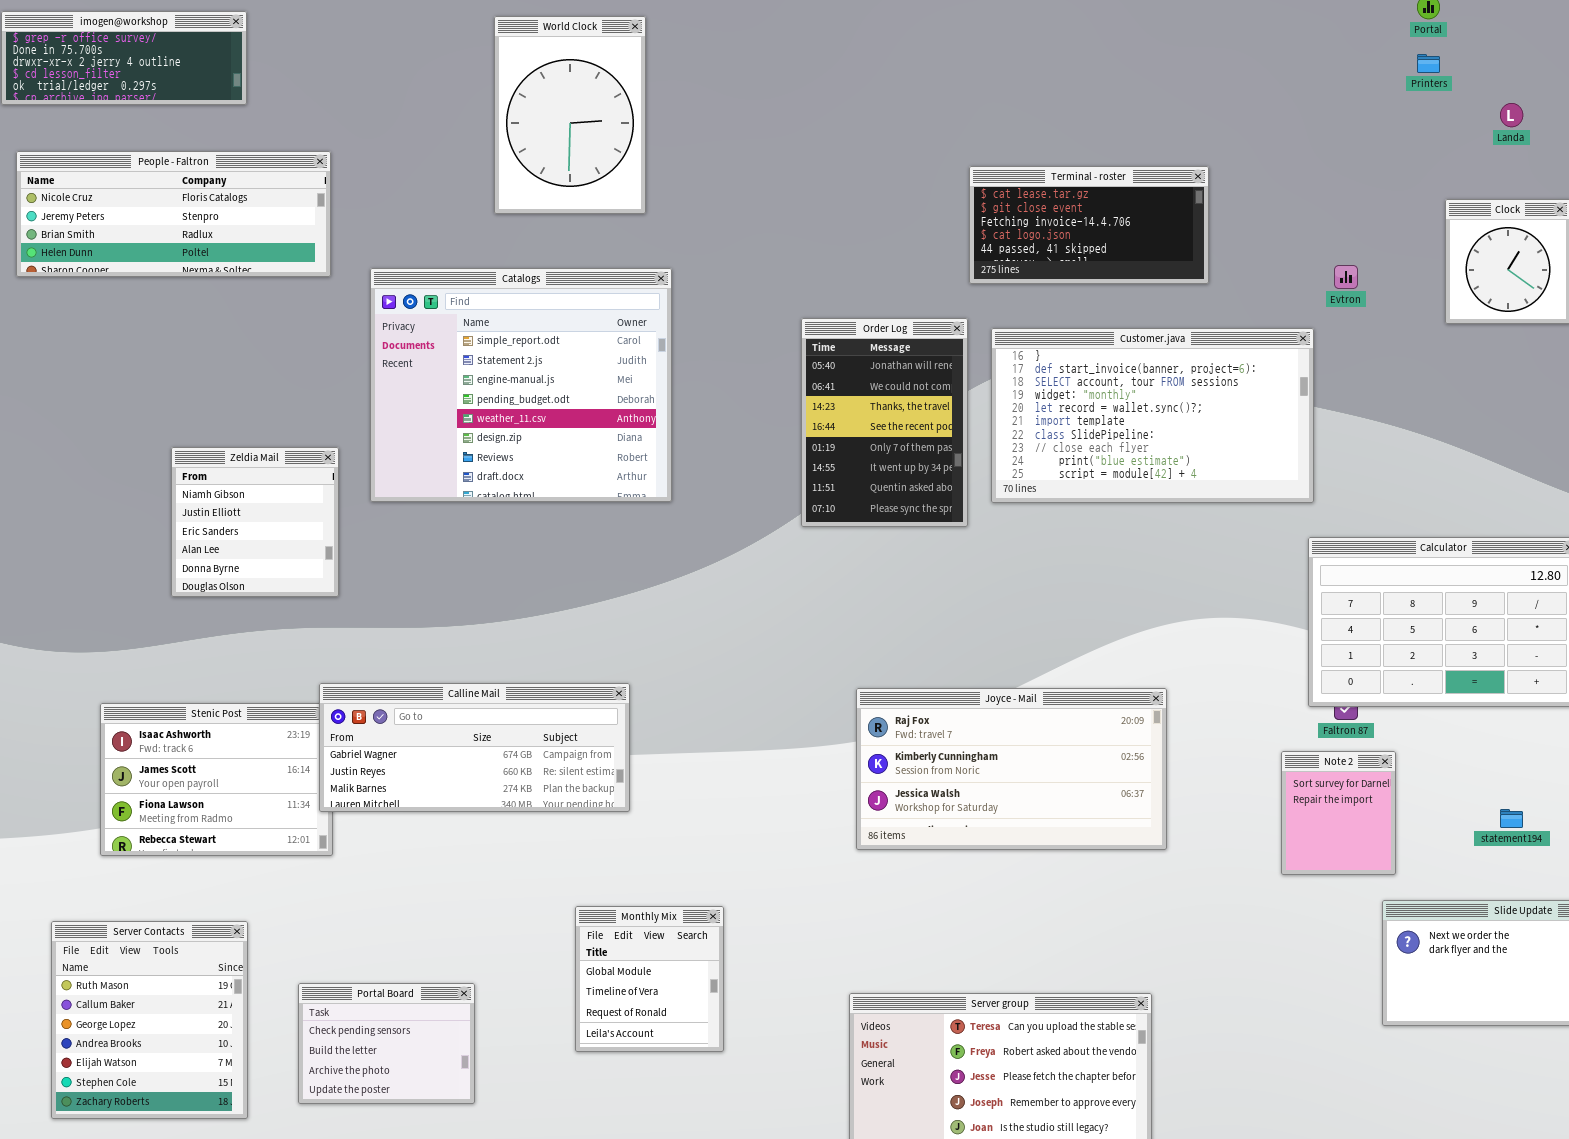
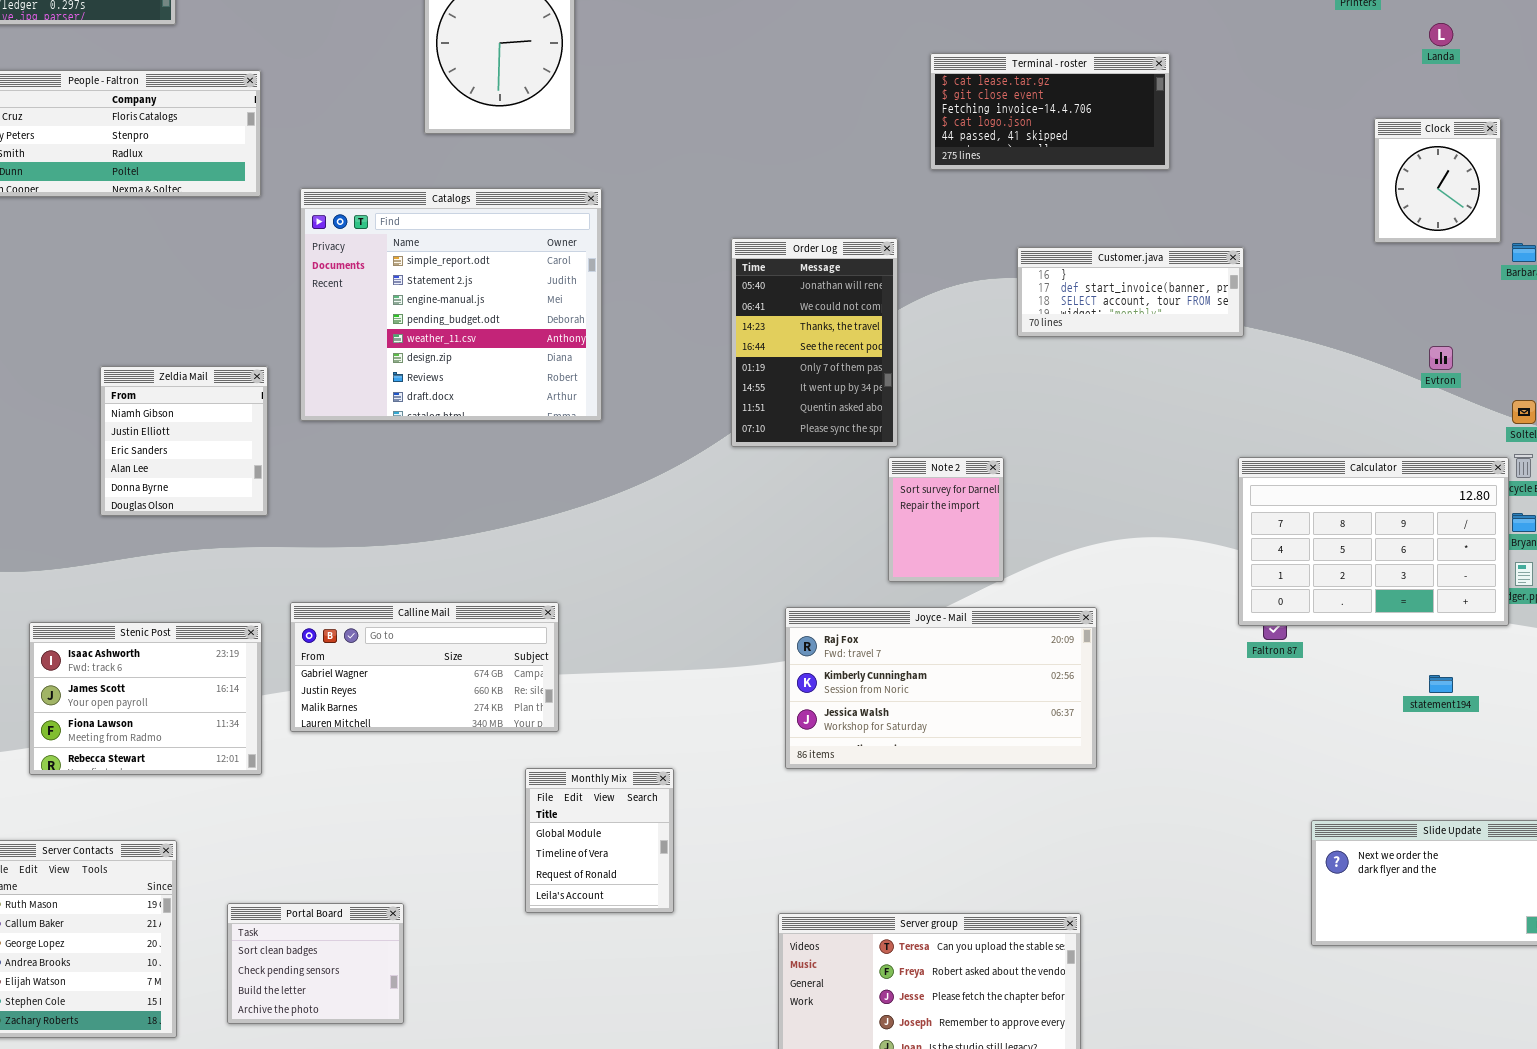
Terminal - roster: [969,166,1209,284] -> [930,53,1170,170], moved
Evtron: [1334,265,1358,289] -> [1429,346,1453,370], moved
Customer.java: [991,328,1314,503] -> [1017,247,1244,337], resized
Calline Mail: [319,683,630,812] -> [290,602,559,732], resized
Note 2: [1281,751,1396,875] -> [888,457,1004,582], moved
statement194: [1500,809,1523,828] -> [1429,675,1453,693], moved
Monthly Mix: [575,906,724,1052] -> [525,768,674,913], moved
Portal Board: [298,983,475,1104] -> [227,903,404,1024], scrolled up 1 row

